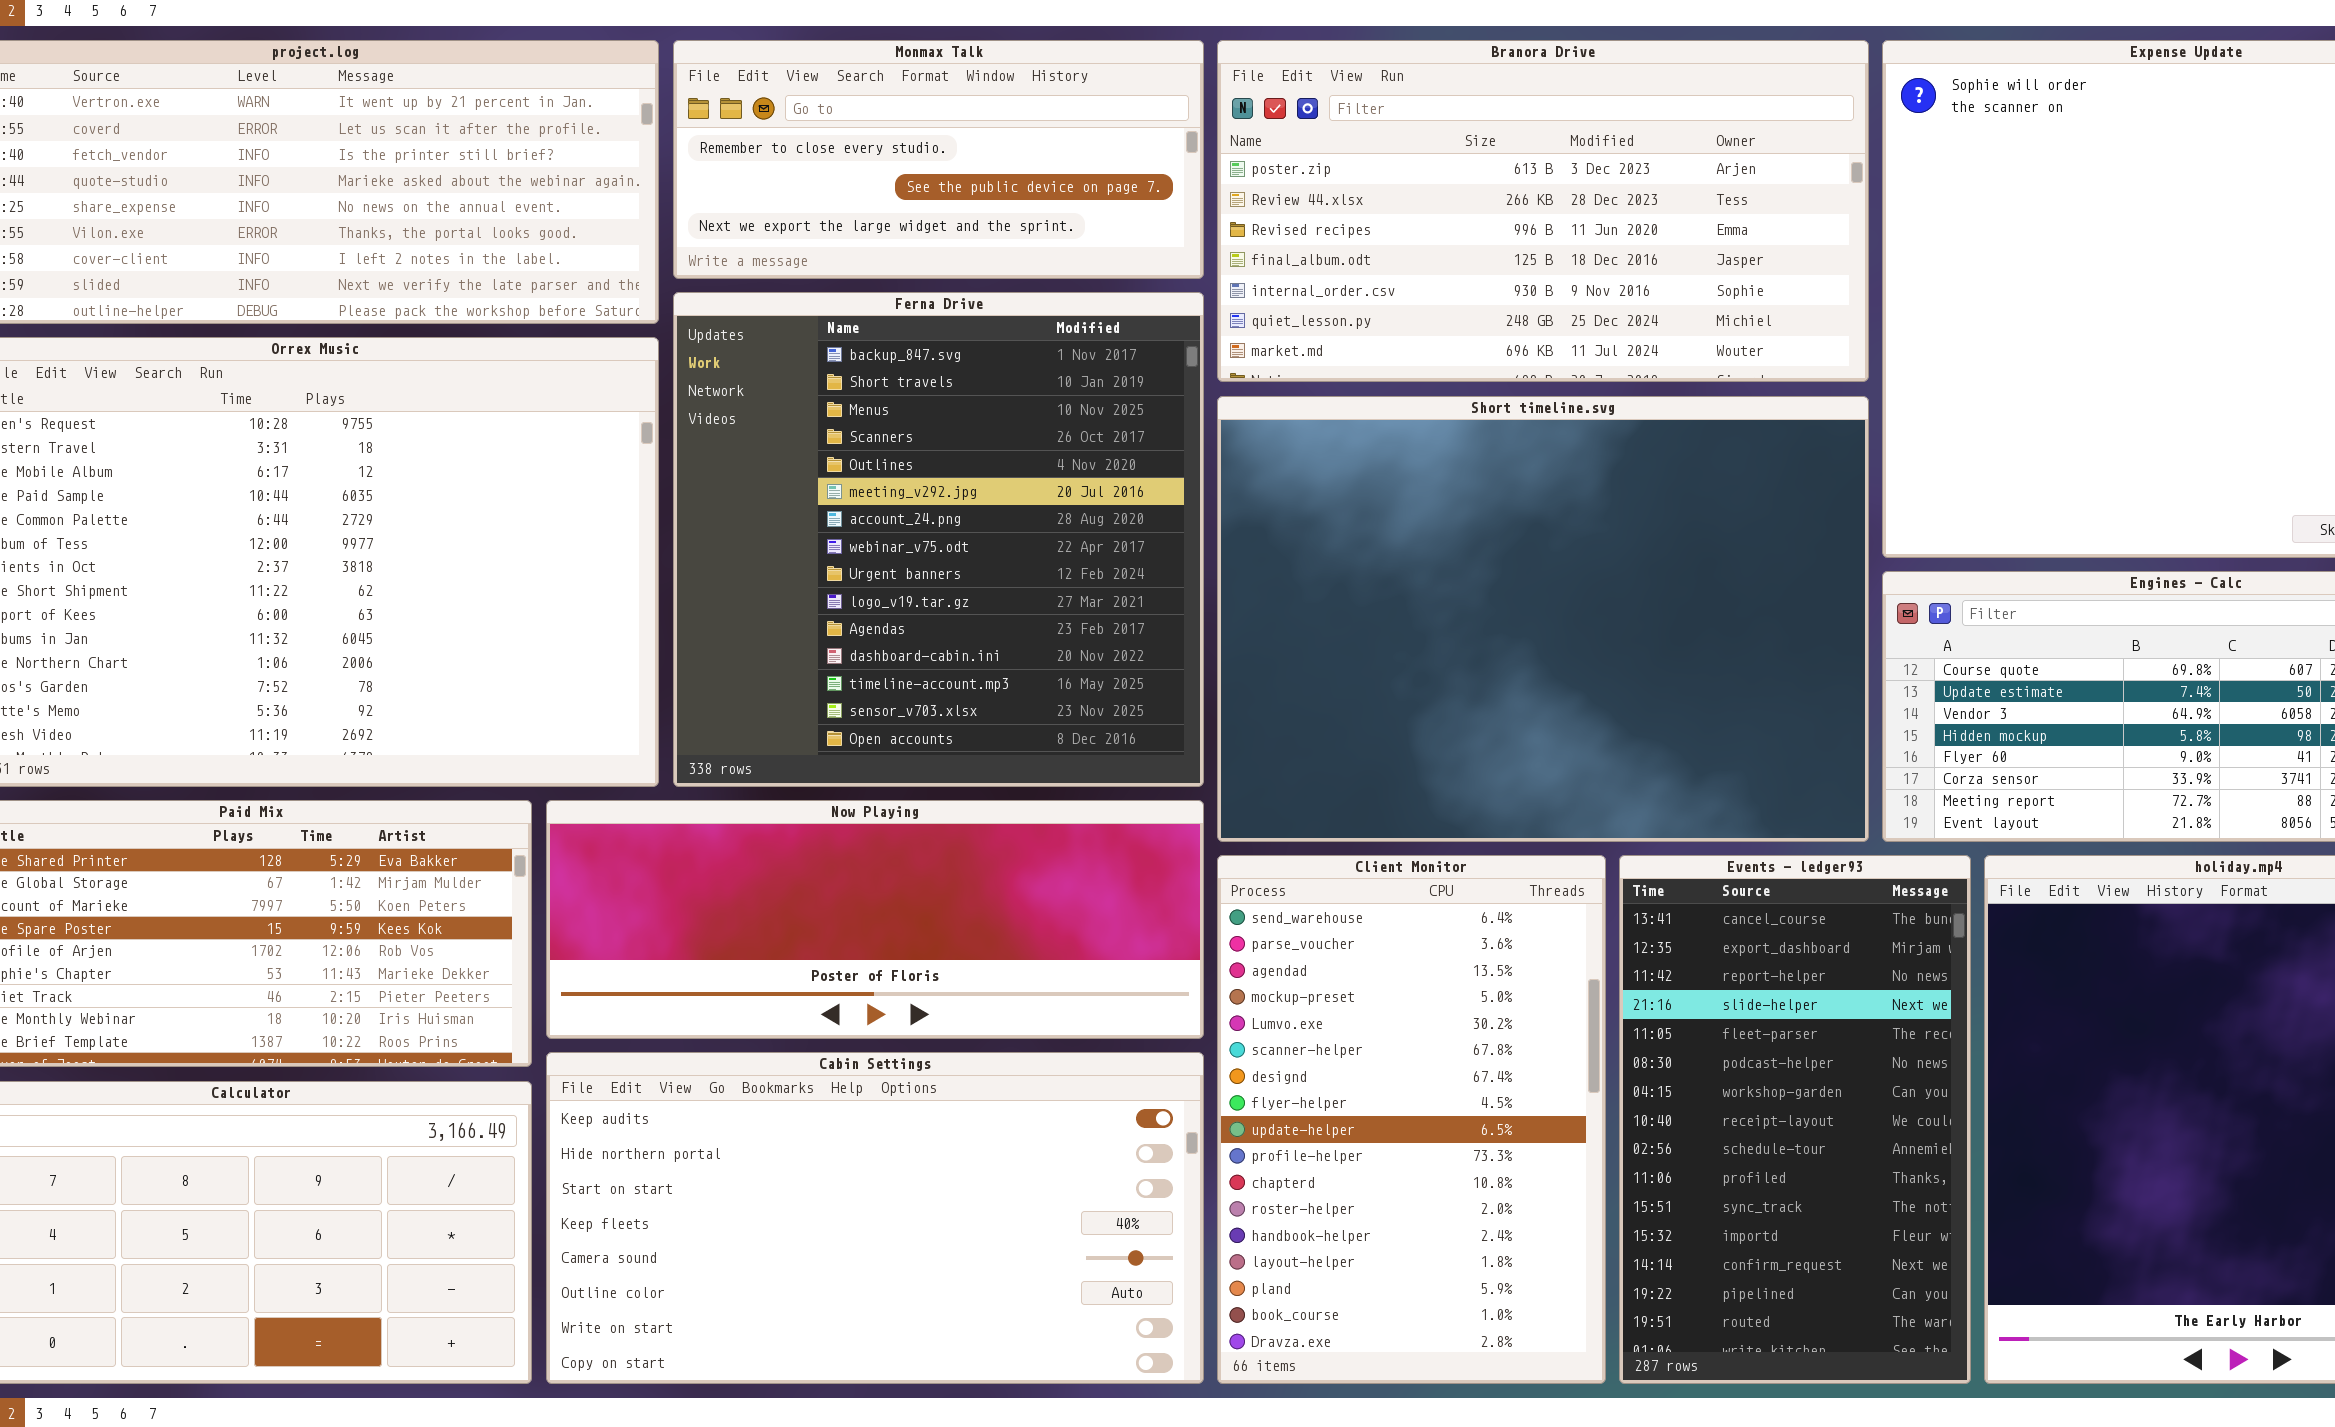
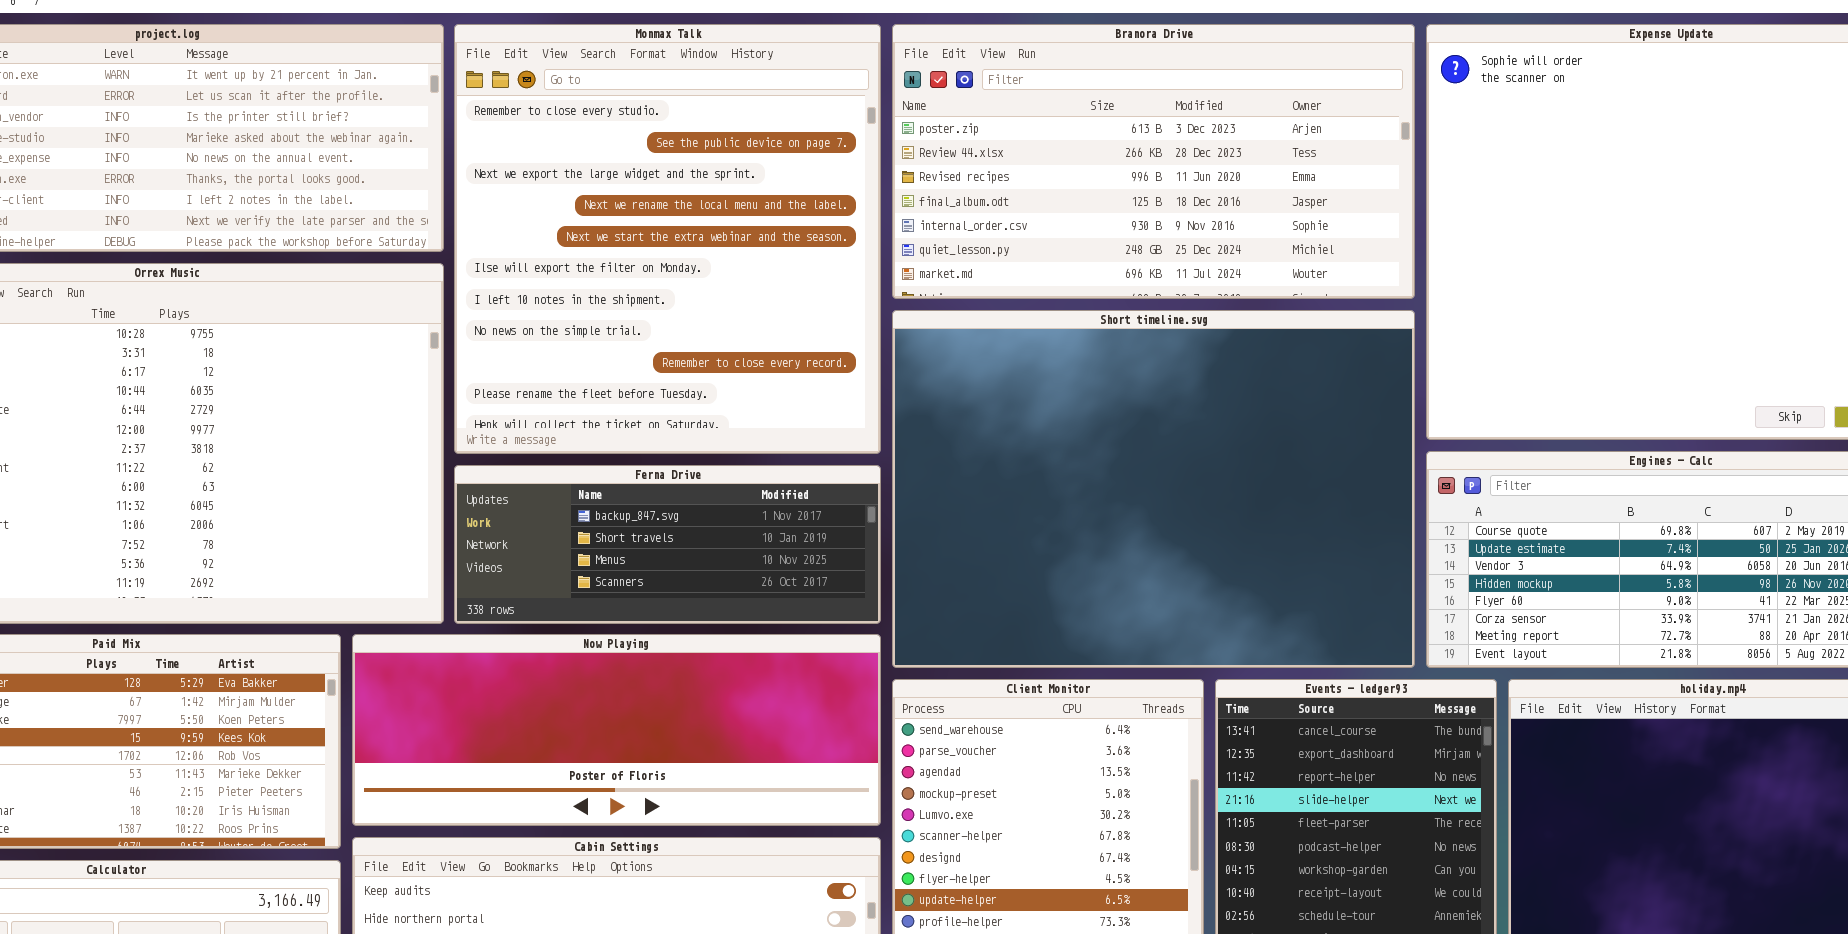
Monmax Talk: [673,40,1204,279] -> [454,24,881,454], resized
Ferna Drive: [673,292,1204,787] -> [454,465,881,624], resized

